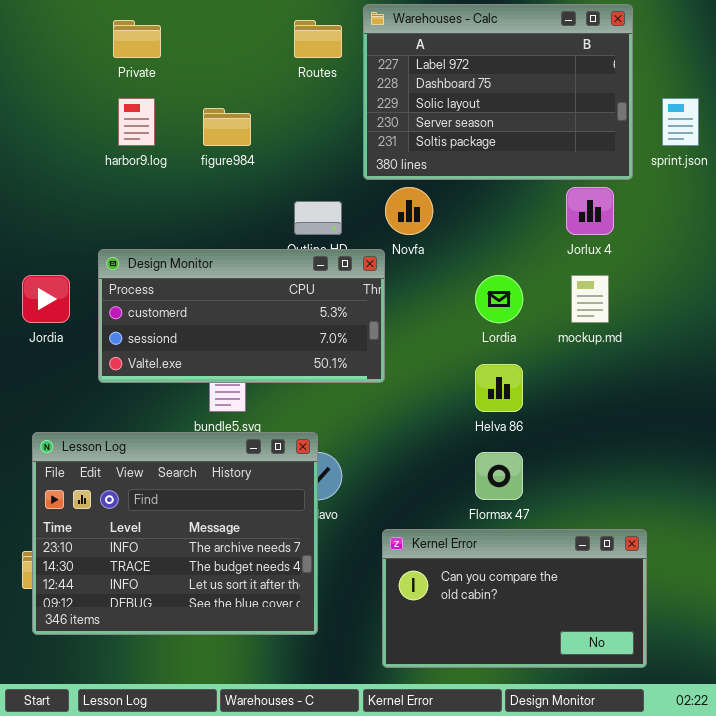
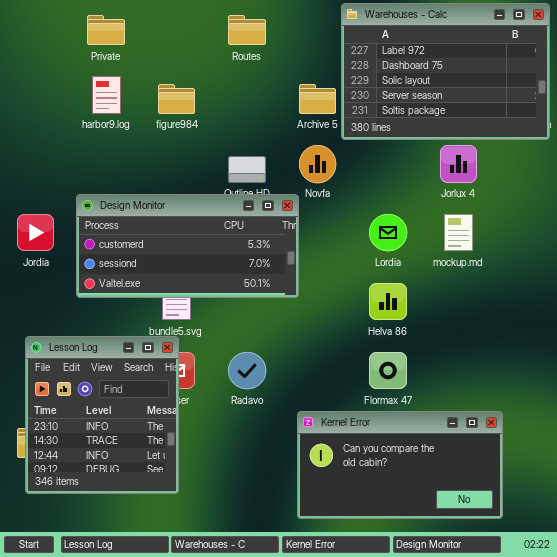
Warehouses - Calc: [363,4,633,180] -> [341,3,550,140], moved
Lesson Log: [32,432,318,635] -> [25,336,179,494], resized

